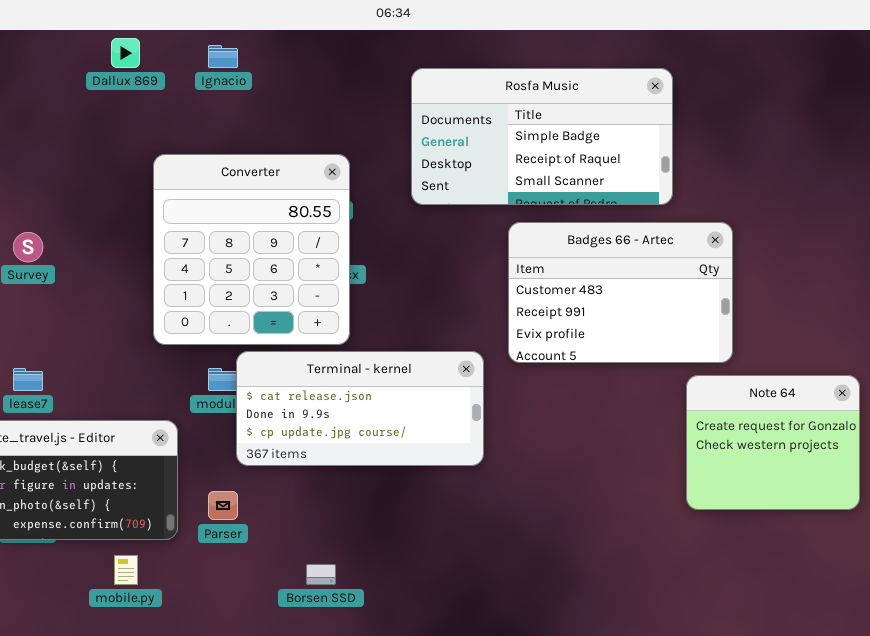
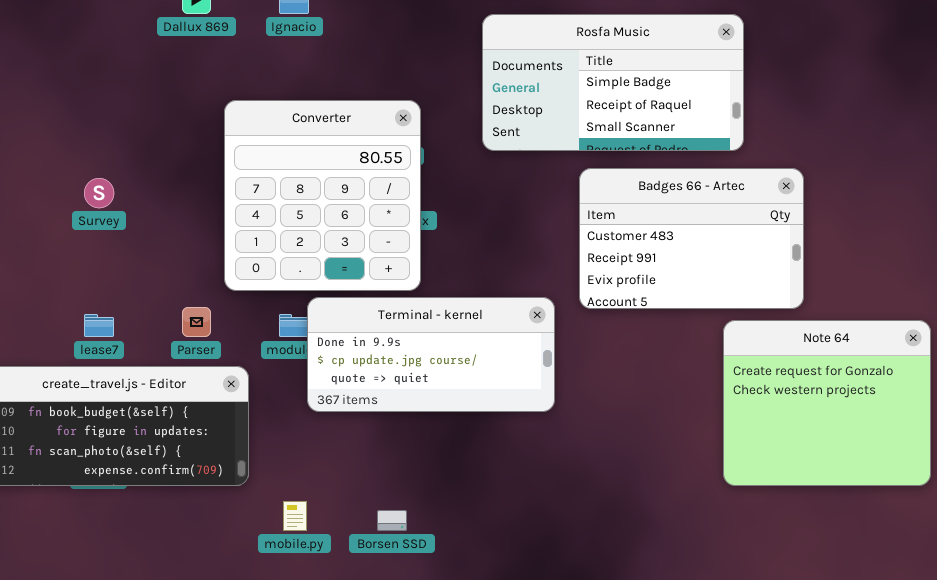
Terminal - kernel: [236,351,484,466] -> [307,297,555,412], scrolled down 1 row
Note 64: [686,375,860,510] -> [723,320,931,486], resized
Parser: [208,491,238,520] -> [182,307,211,337], moved
mobile.py: [114,555,138,585] -> [283,501,307,531], moved

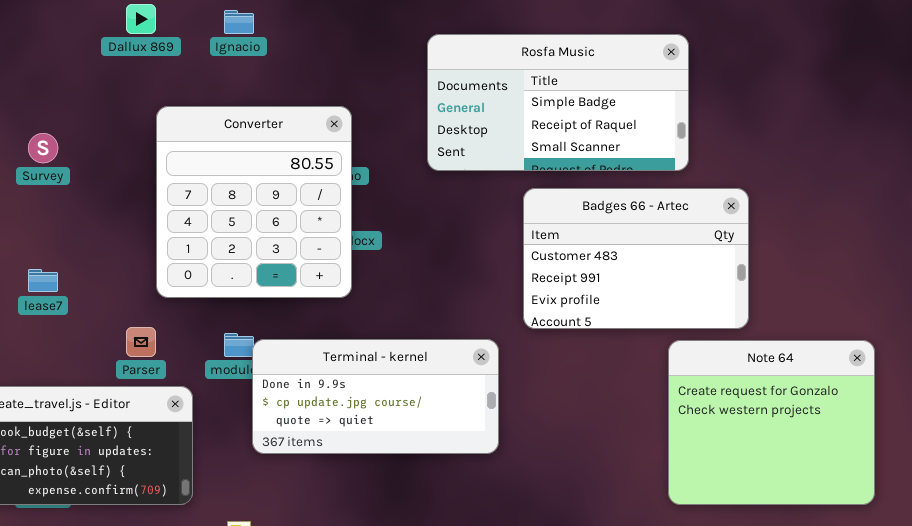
Converter: [224,100,421,291] -> [156,106,352,298], moved
Survey: [84,178,114,208] -> [28,133,58,163], moved
Terminal - kernel: [307,297,555,412] -> [252,339,499,454], moved
lease7: [84,314,114,337] -> [28,269,58,292], moved

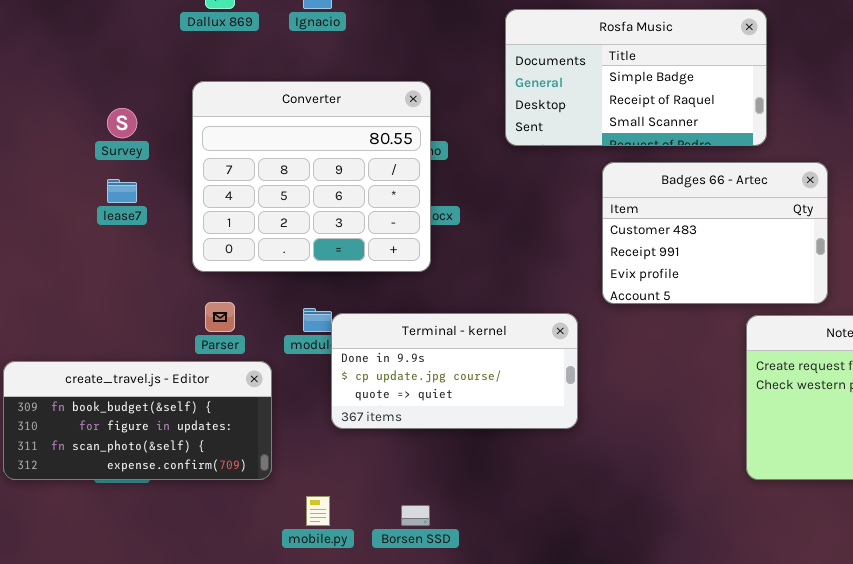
Converter: [156,106,352,298] -> [192,81,431,272], resized
lease7: [28,269,58,292] -> [107,179,137,203], moved

